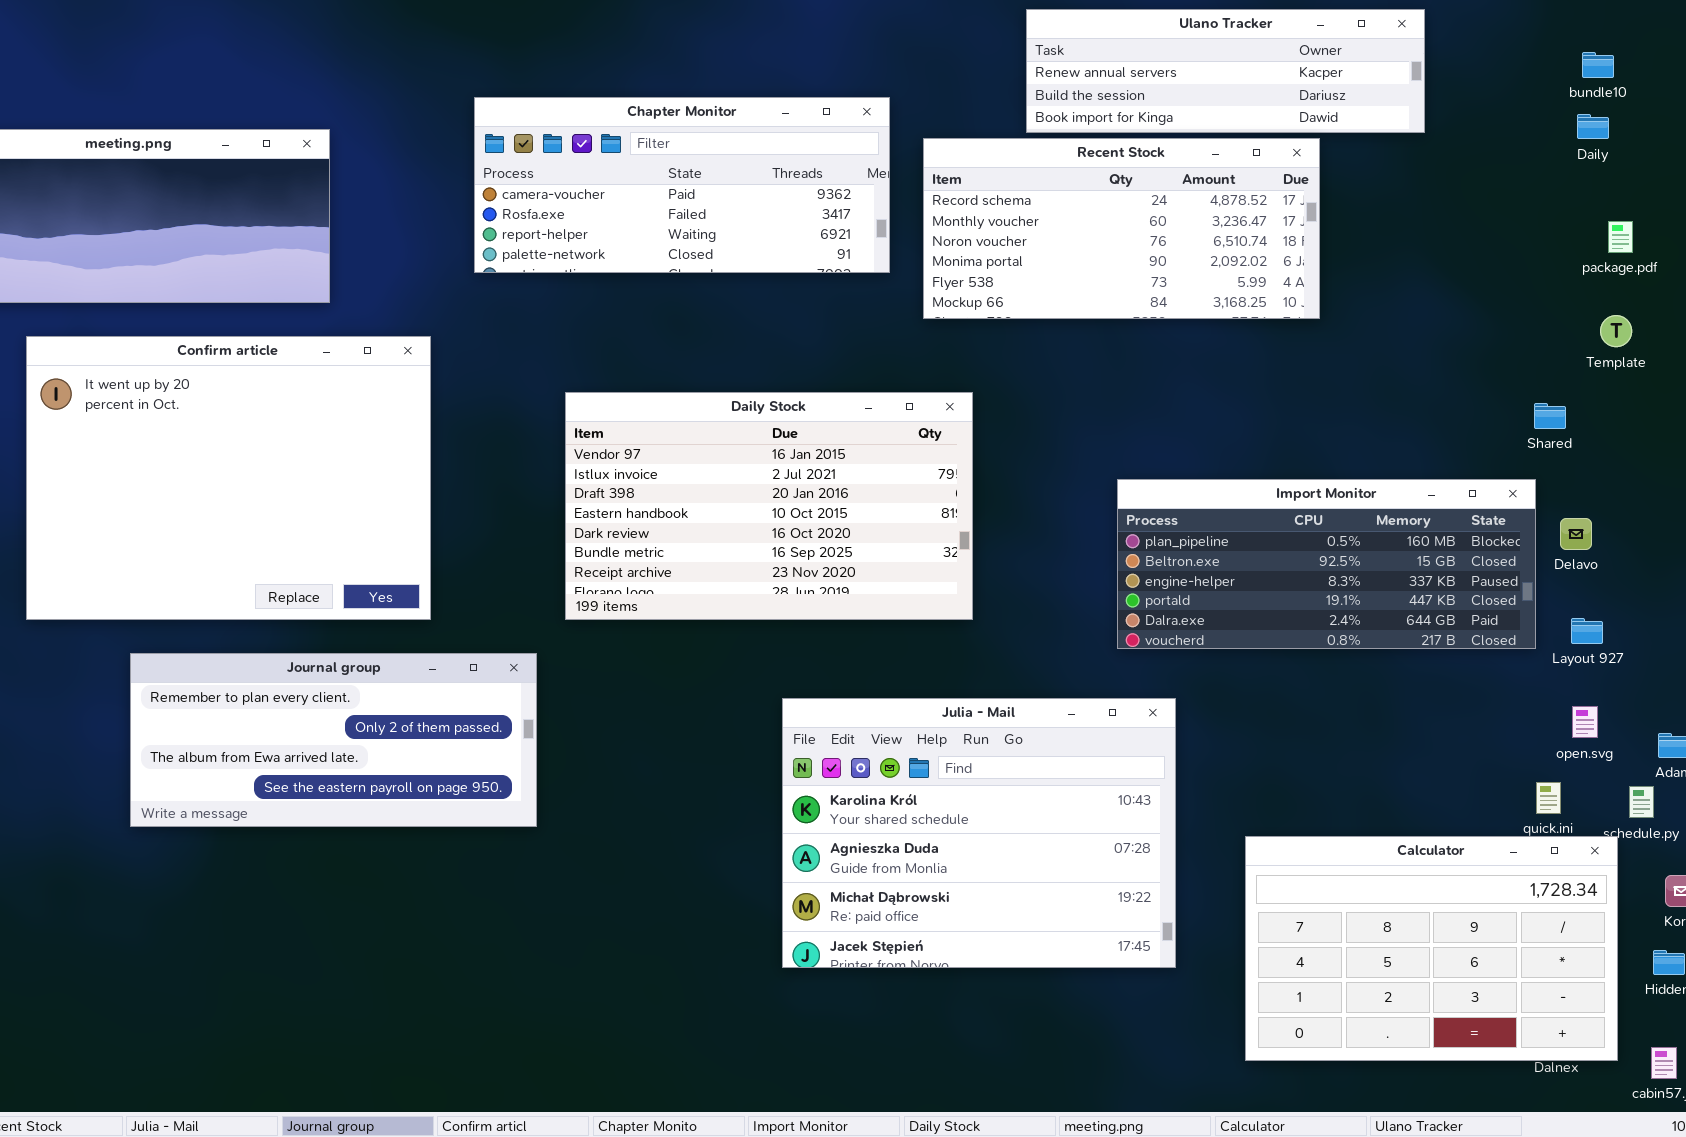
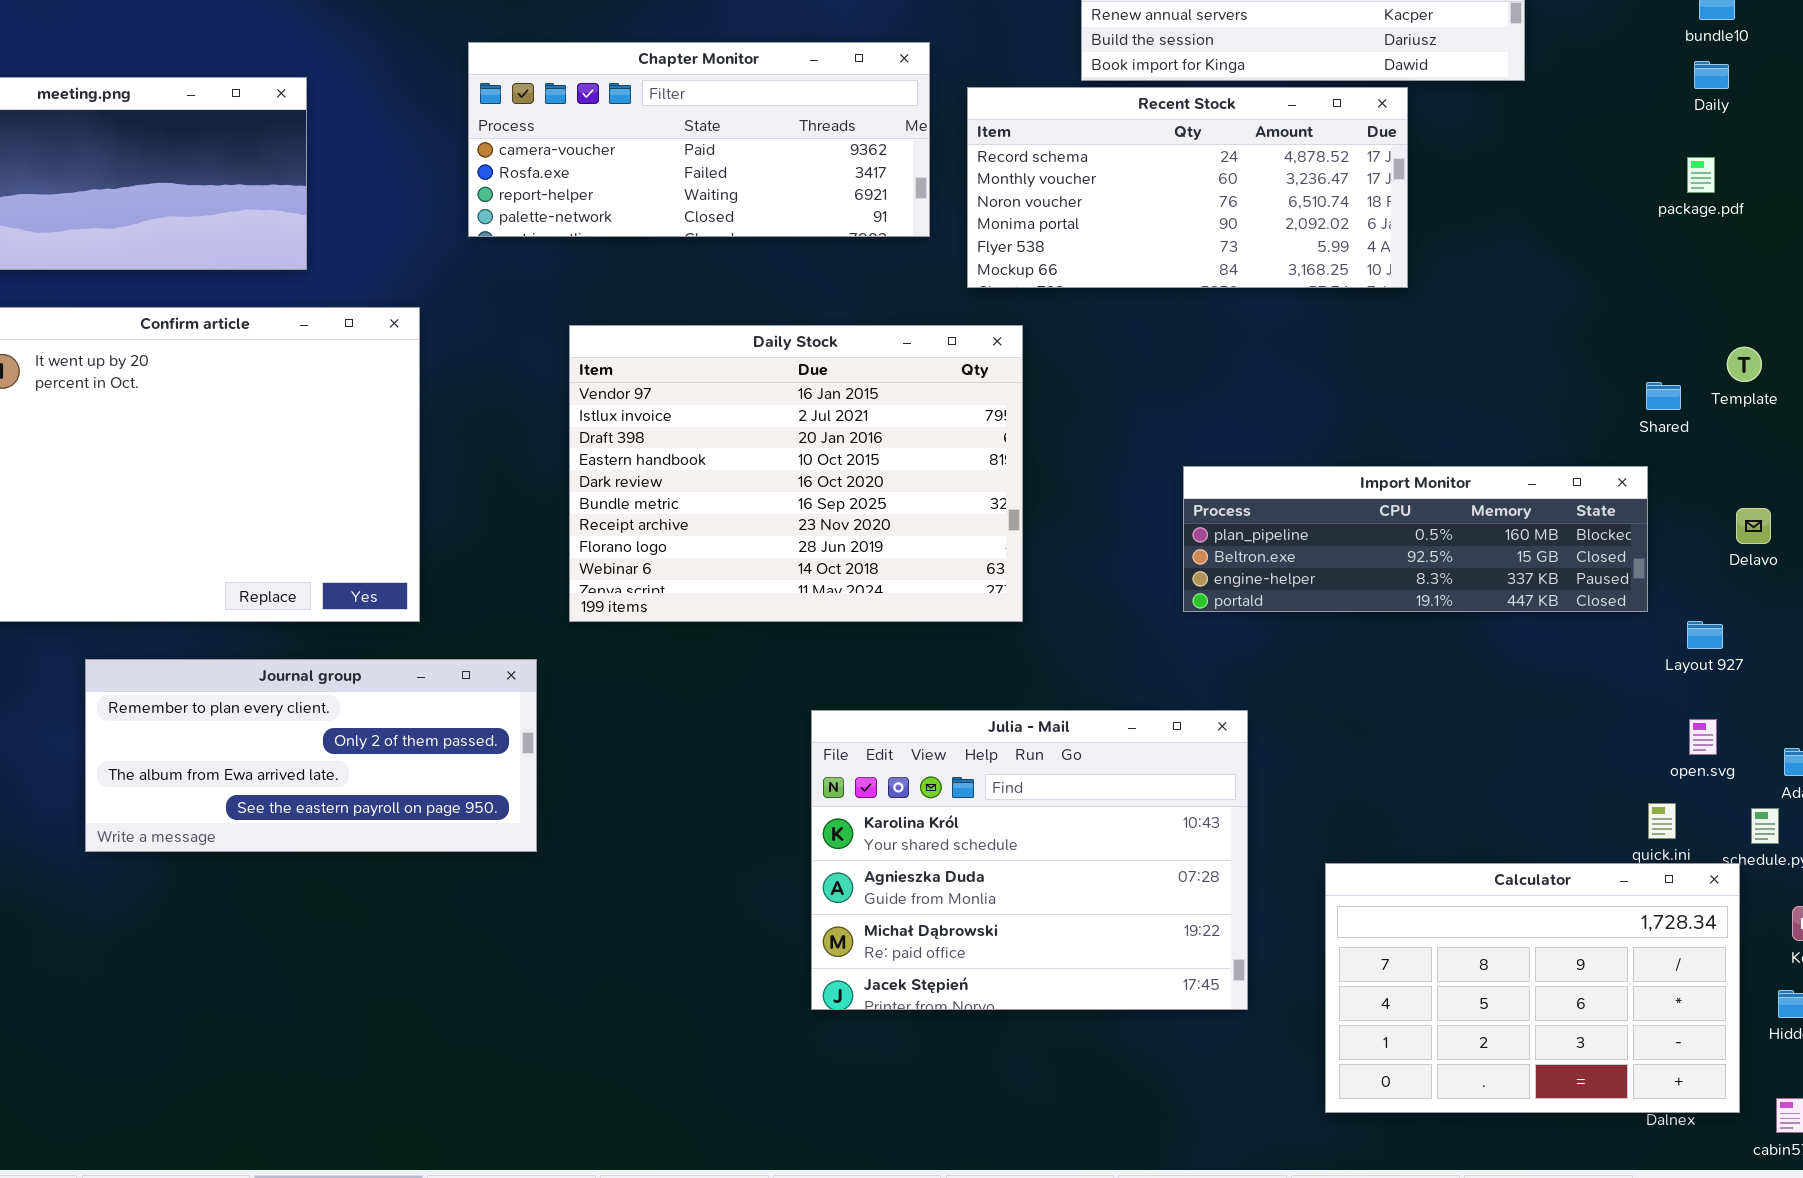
package.pdf: [1608,221,1633,253] -> [1687,157,1715,193], moved
Template: [1600,315,1632,347] -> [1727,347,1762,382], moved
Daily Stock: [565,392,973,620] -> [569,325,1023,622], resized
Import Monitor: [1117,479,1536,649] -> [1183,466,1648,612], resized
Delavo: [1560,518,1592,550] -> [1736,508,1771,544], moved

